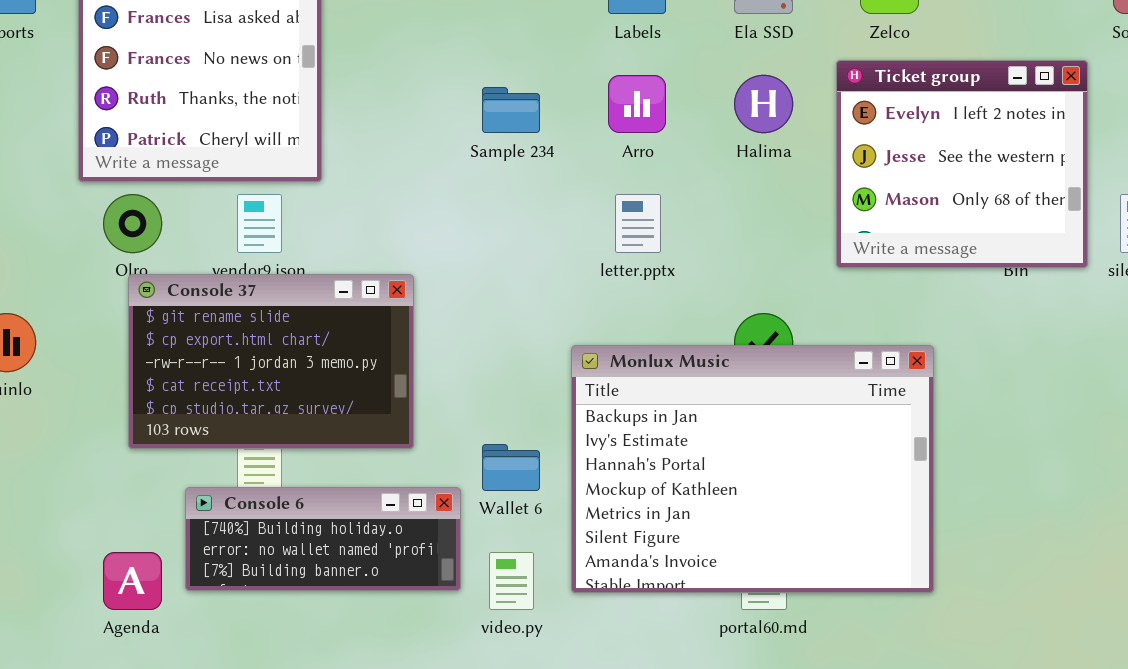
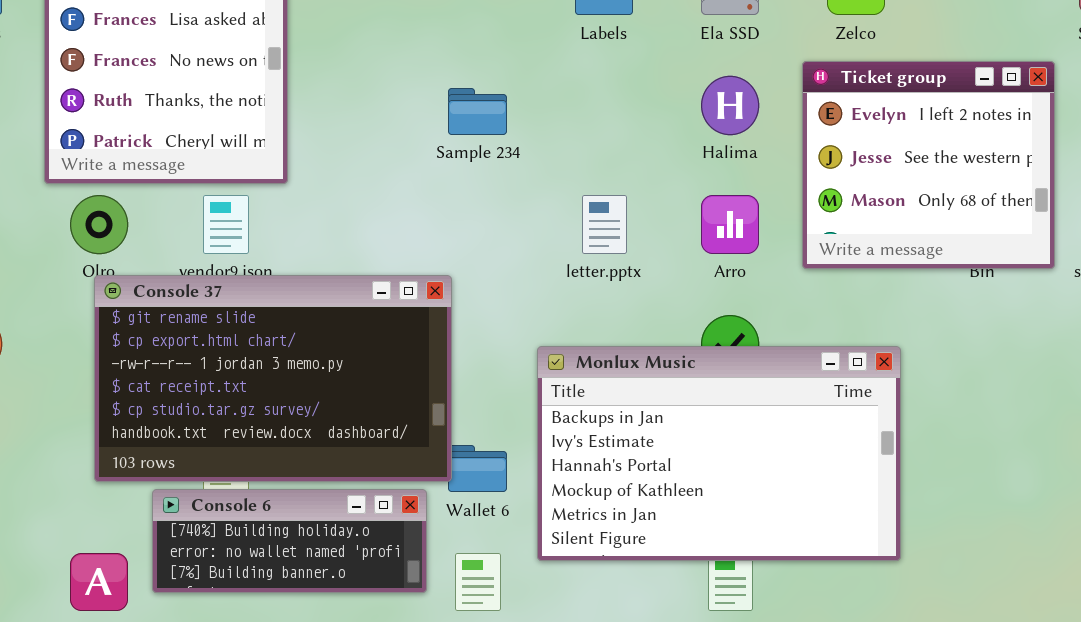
Arro: [608,75,666,133] -> [701,195,759,254], moved
Console 37: [128,274,414,449] -> [94,275,452,482], resized
Monlux Music: [571,345,934,593] -> [537,346,901,561], resized

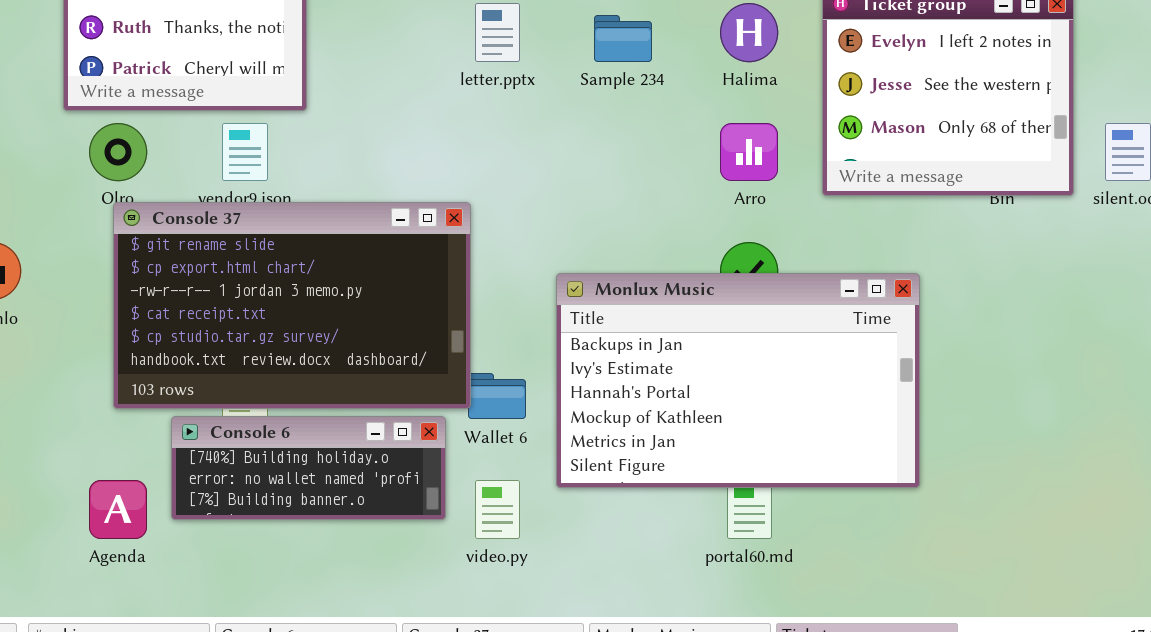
Sample 234: [448,88,507,135] -> [594,15,652,62], moved
letter.pptx: [582,195,627,254] -> [475,3,520,62], moved

